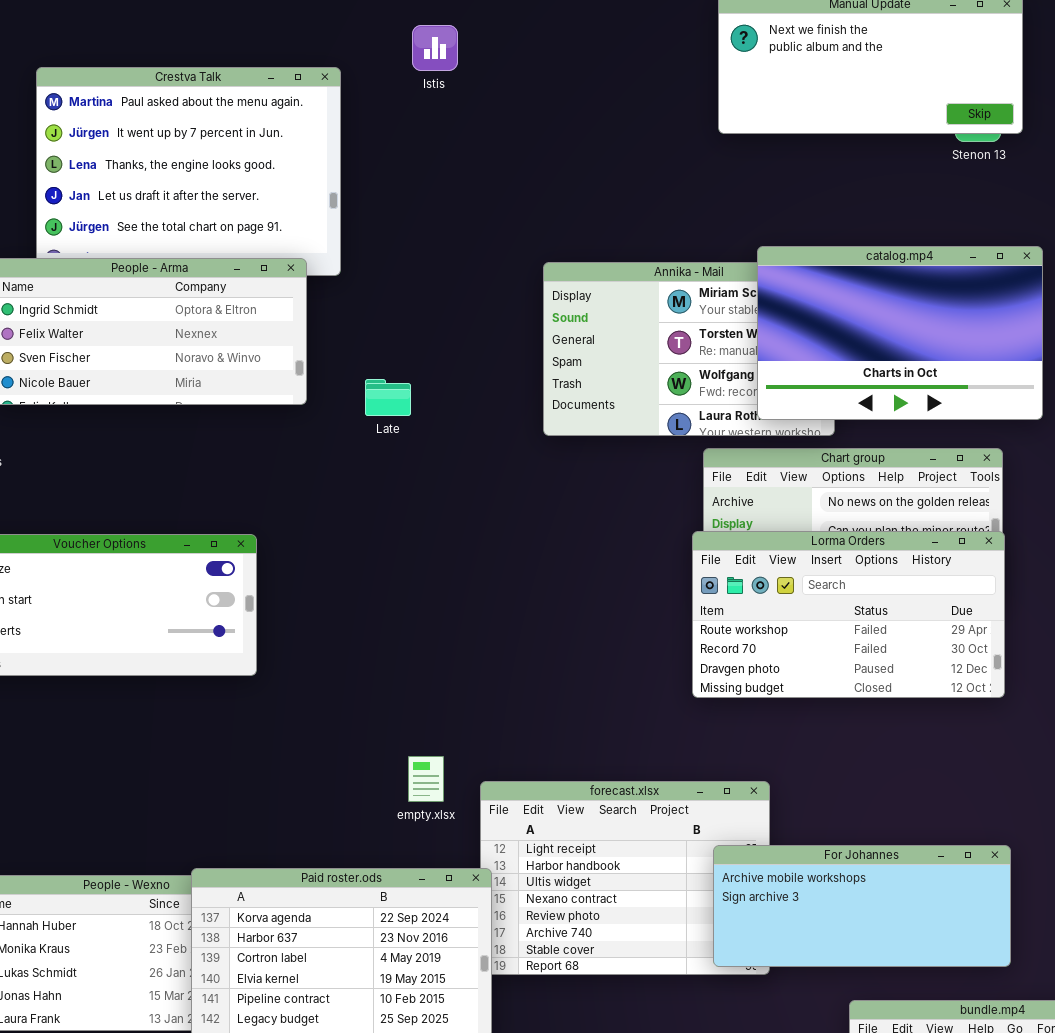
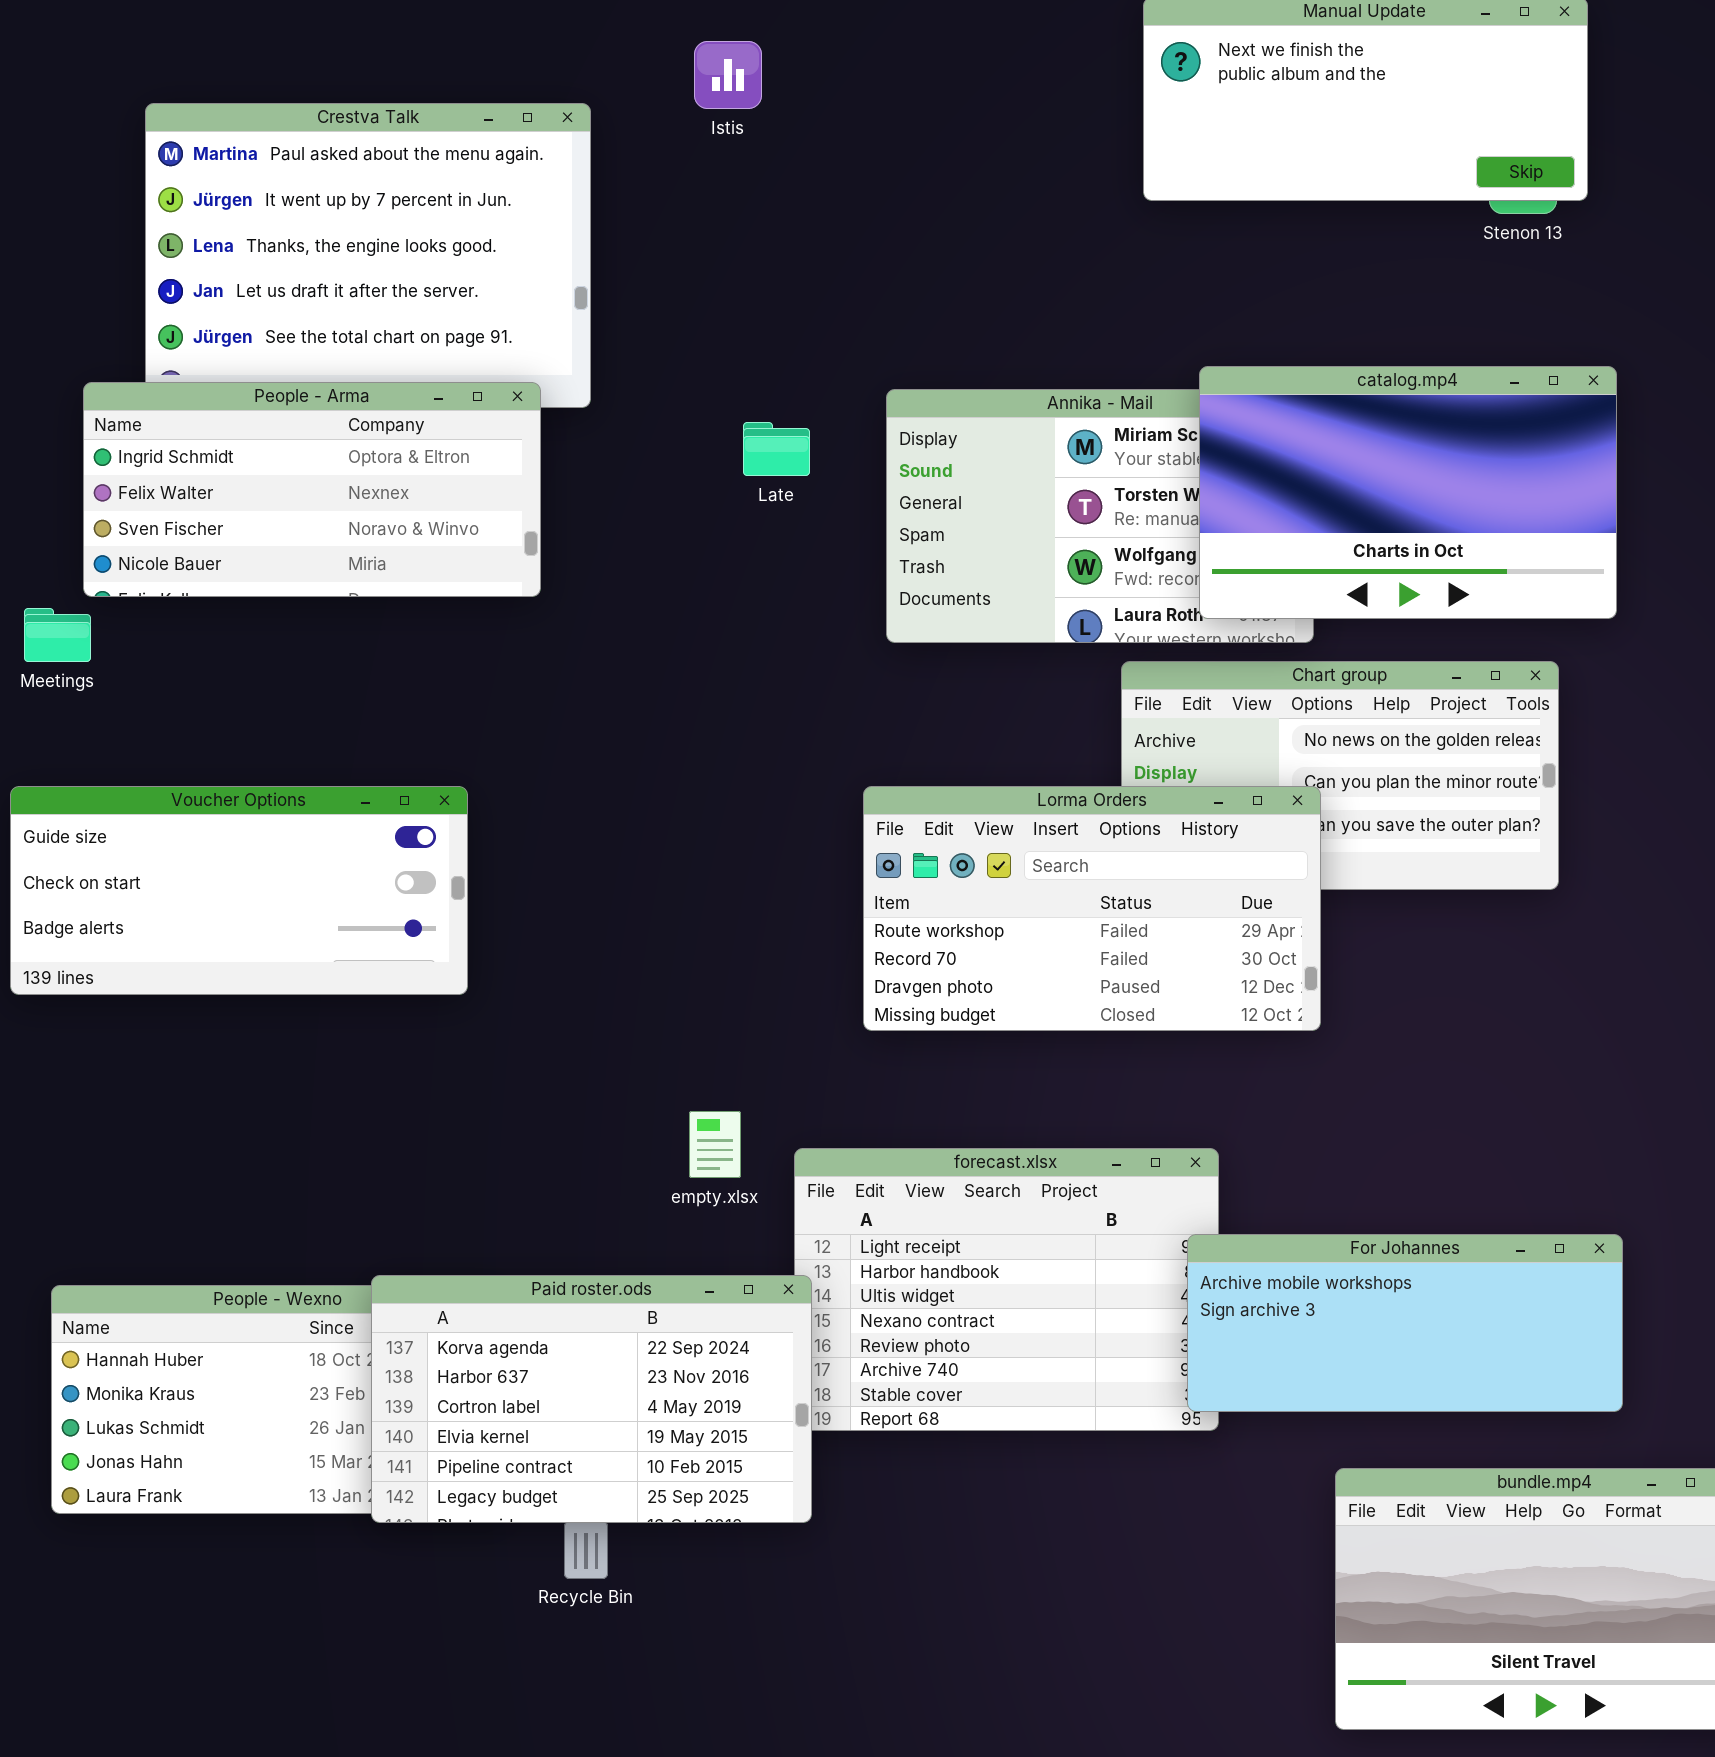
Late: [365,379,411,416] -> [743,422,810,476], moved
Lorma Orders: [692,531,1005,698] -> [863,786,1321,1031], moved
For Johannes: [713,845,1011,967] -> [1187,1234,1623,1412], moved

